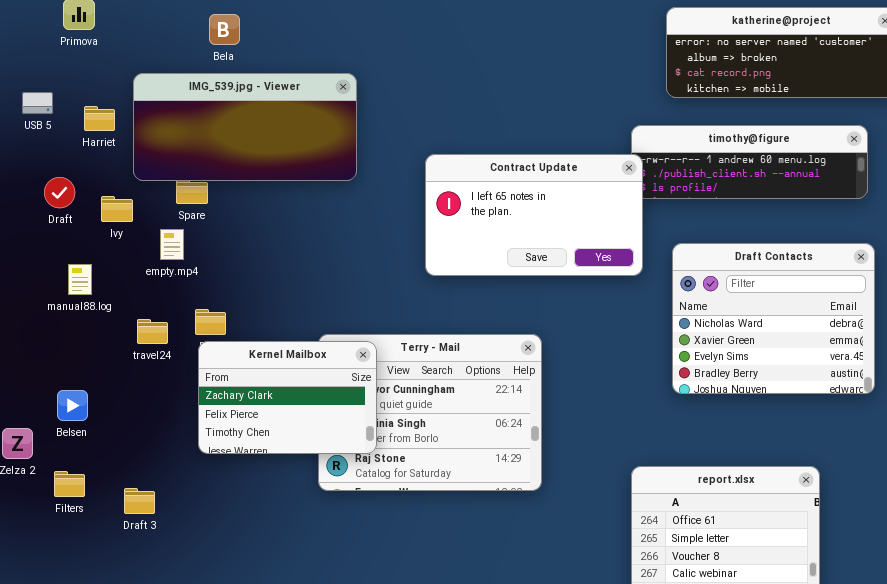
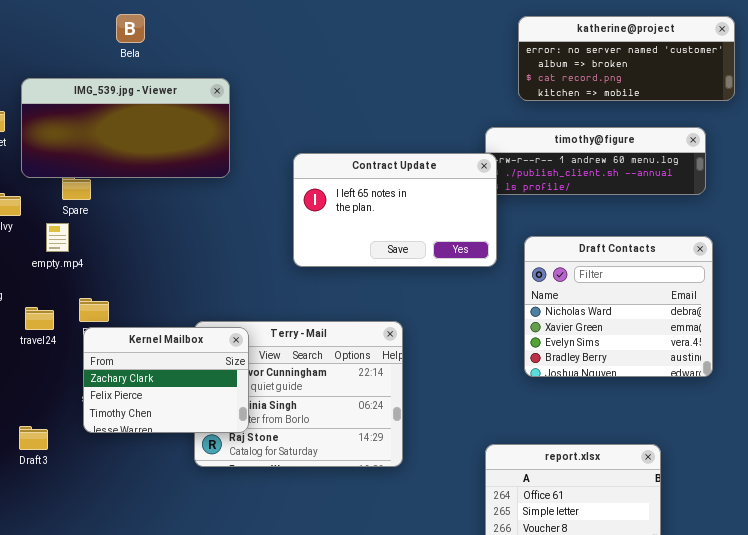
Bela: [209,14,240,45] -> [116,14,145,43], moved
Draft 3: [124,488,155,514] -> [19,426,48,450], moved

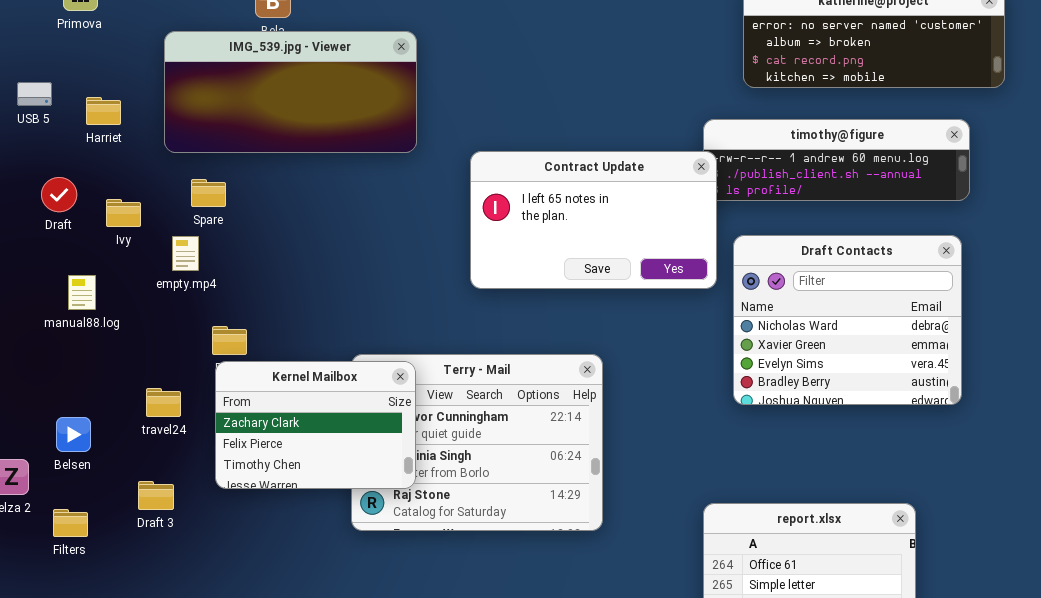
IMG_539.jpg - Viewer: [21,78,230,178] -> [164,31,417,153], moved
Draft Contacts: [524,236,713,377] -> [733,235,962,405], moved
travel24: [25,307,54,330] -> [146,388,181,417], moved

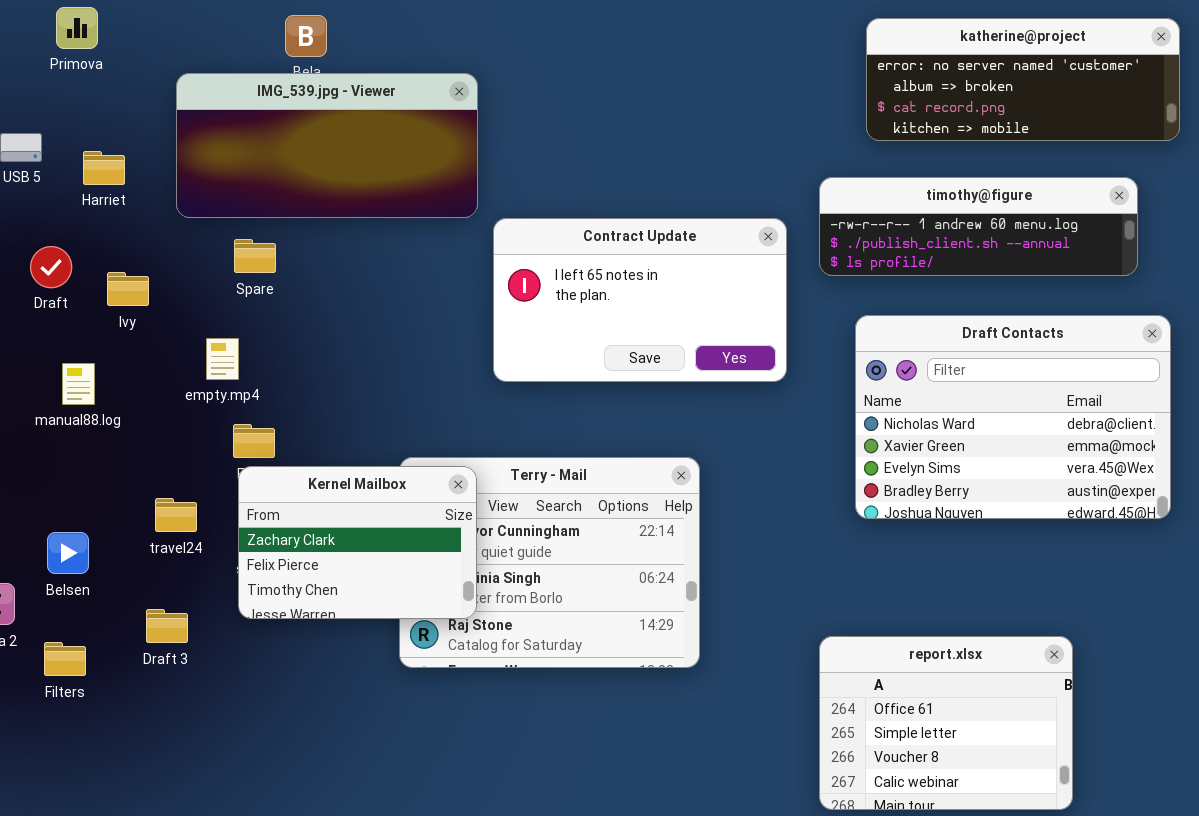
Contract Update: [470,151,717,289] -> [493,218,787,382], moved
Spare: [191,179,226,207] -> [234,239,276,273], moved
Draft Contacts: [733,235,962,405] -> [855,315,1171,519], resized
empty.mp4: [172,236,199,271] -> [206,338,239,380], moved

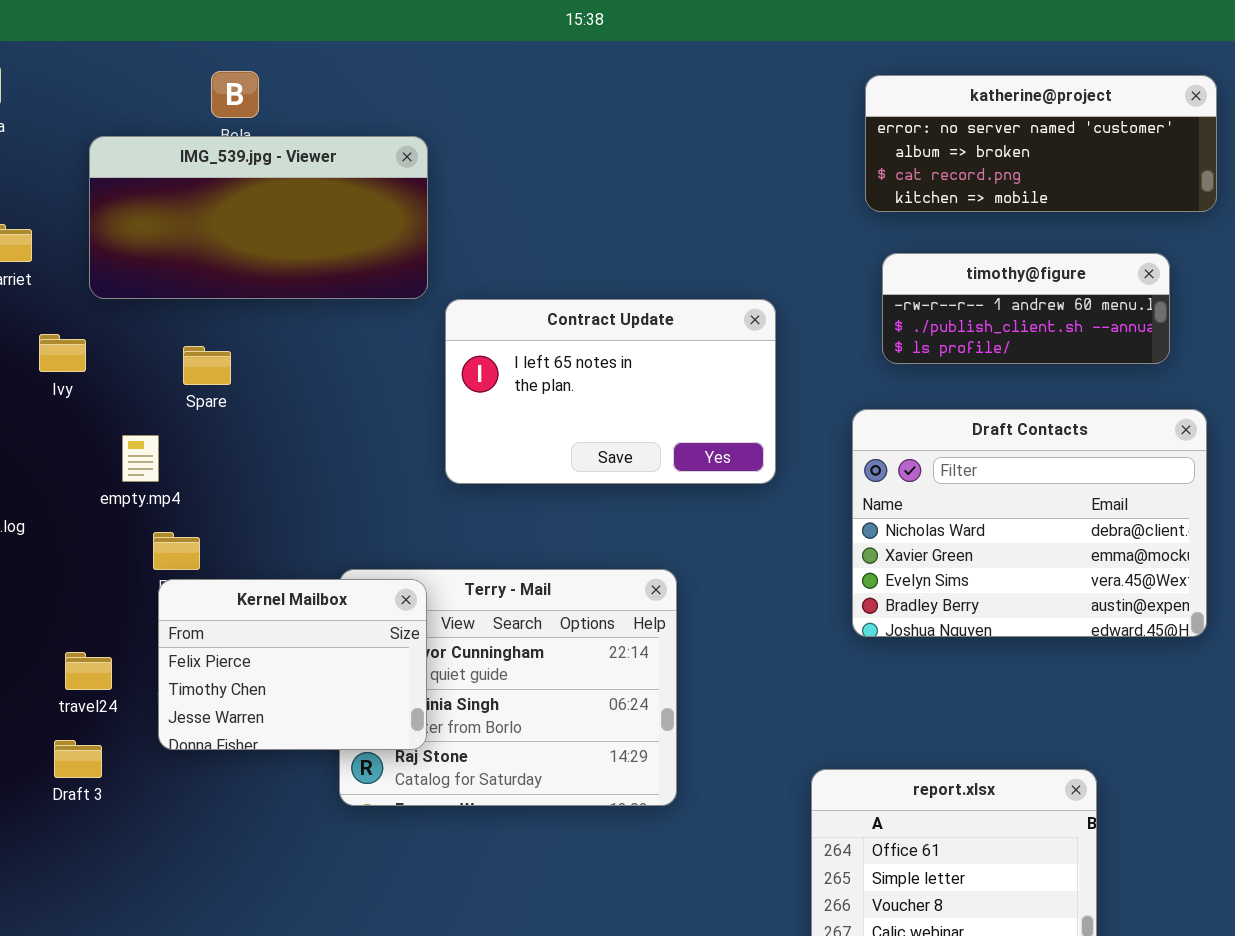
timothy@figure: [819,177,1138,276] -> [882,253,1170,364], resized
Spare: [234,239,276,273] -> [183,346,231,385], moved
Ivy: [107,272,149,306] -> [39,334,86,372], moved
Kernel Mailbox: [238,466,477,619] -> [158,579,427,750], scrolled down 1 row
travel24: [155,498,197,532] -> [65,652,112,690], moved

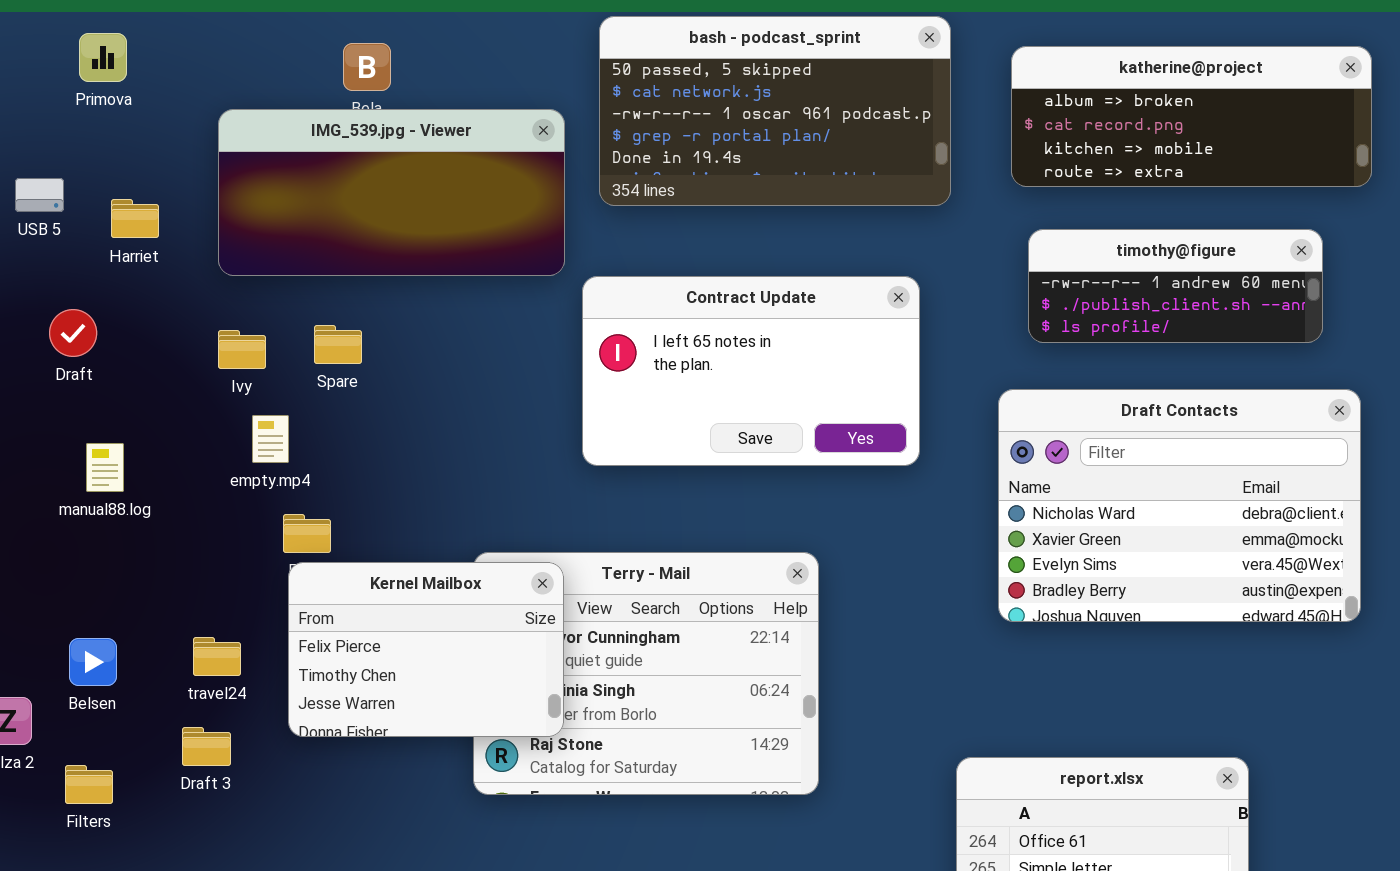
bash - podcast_sprint: none -> [599,16,951,206], opened
katherine@project: [865,75,1217,212] -> [1011,46,1372,187], scrolled down 1 row
Ivy: [39,334,86,372] -> [218,330,266,369], moved

